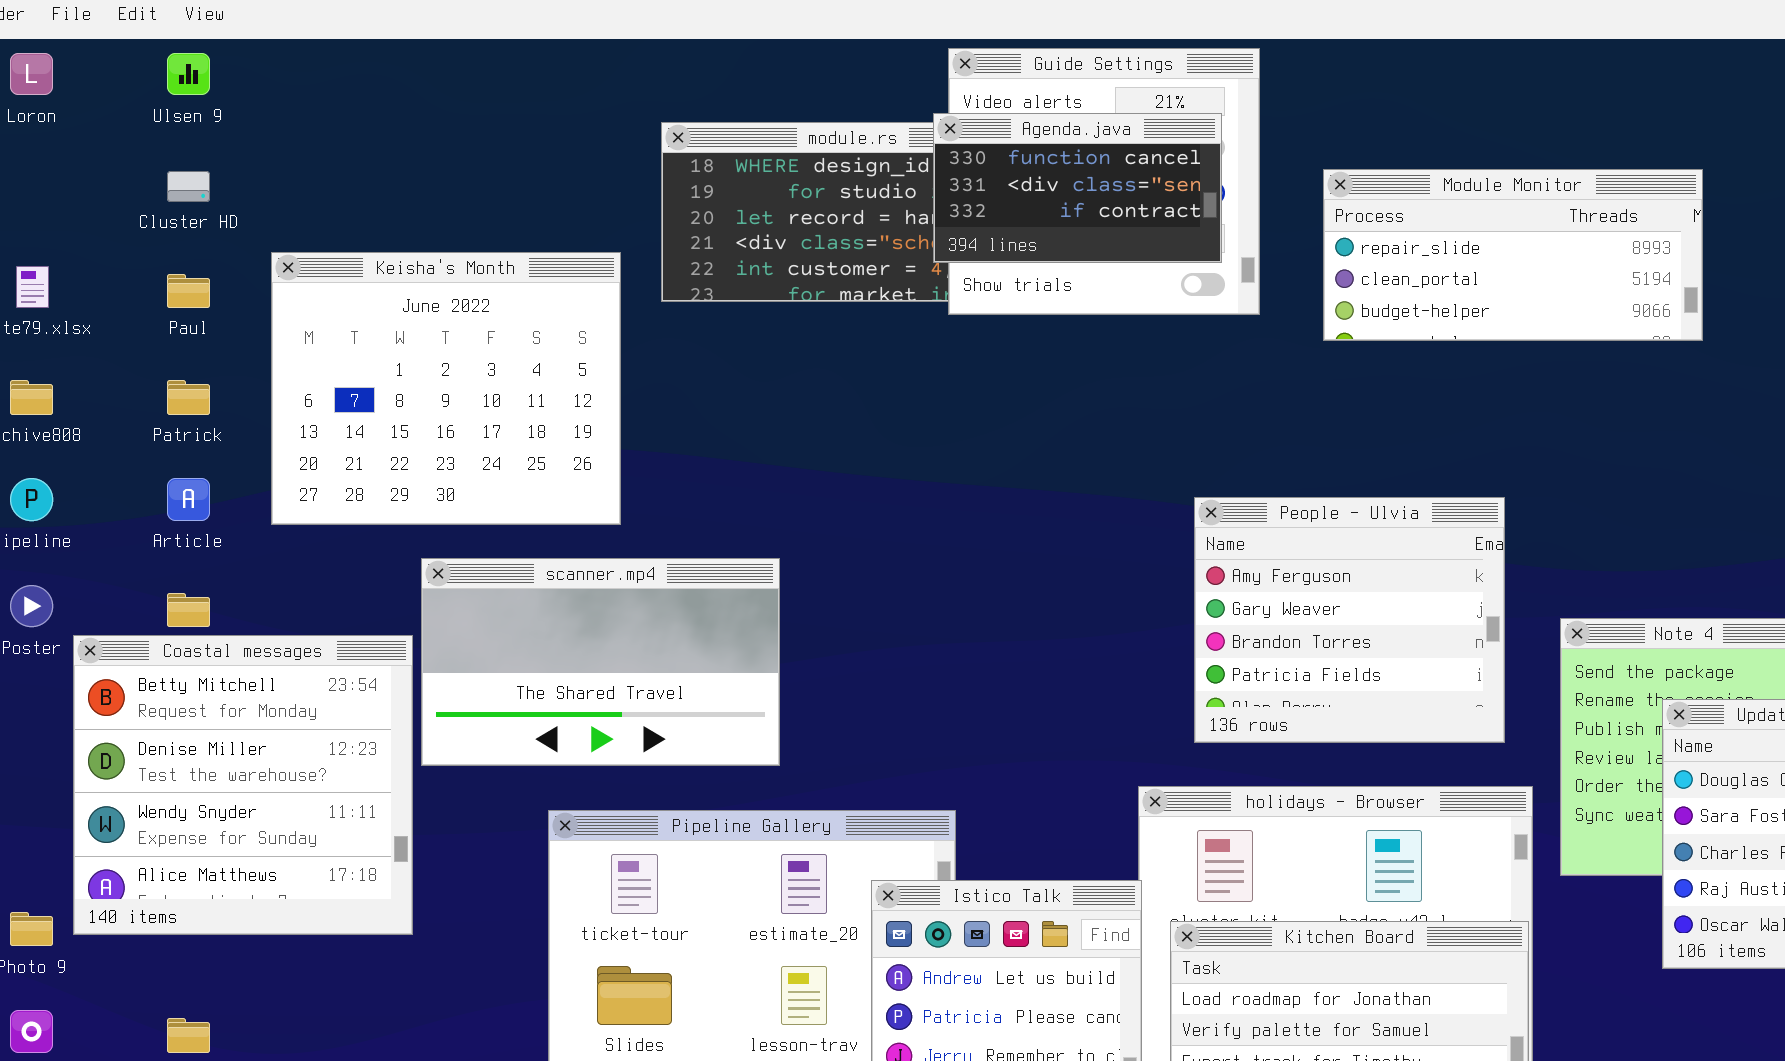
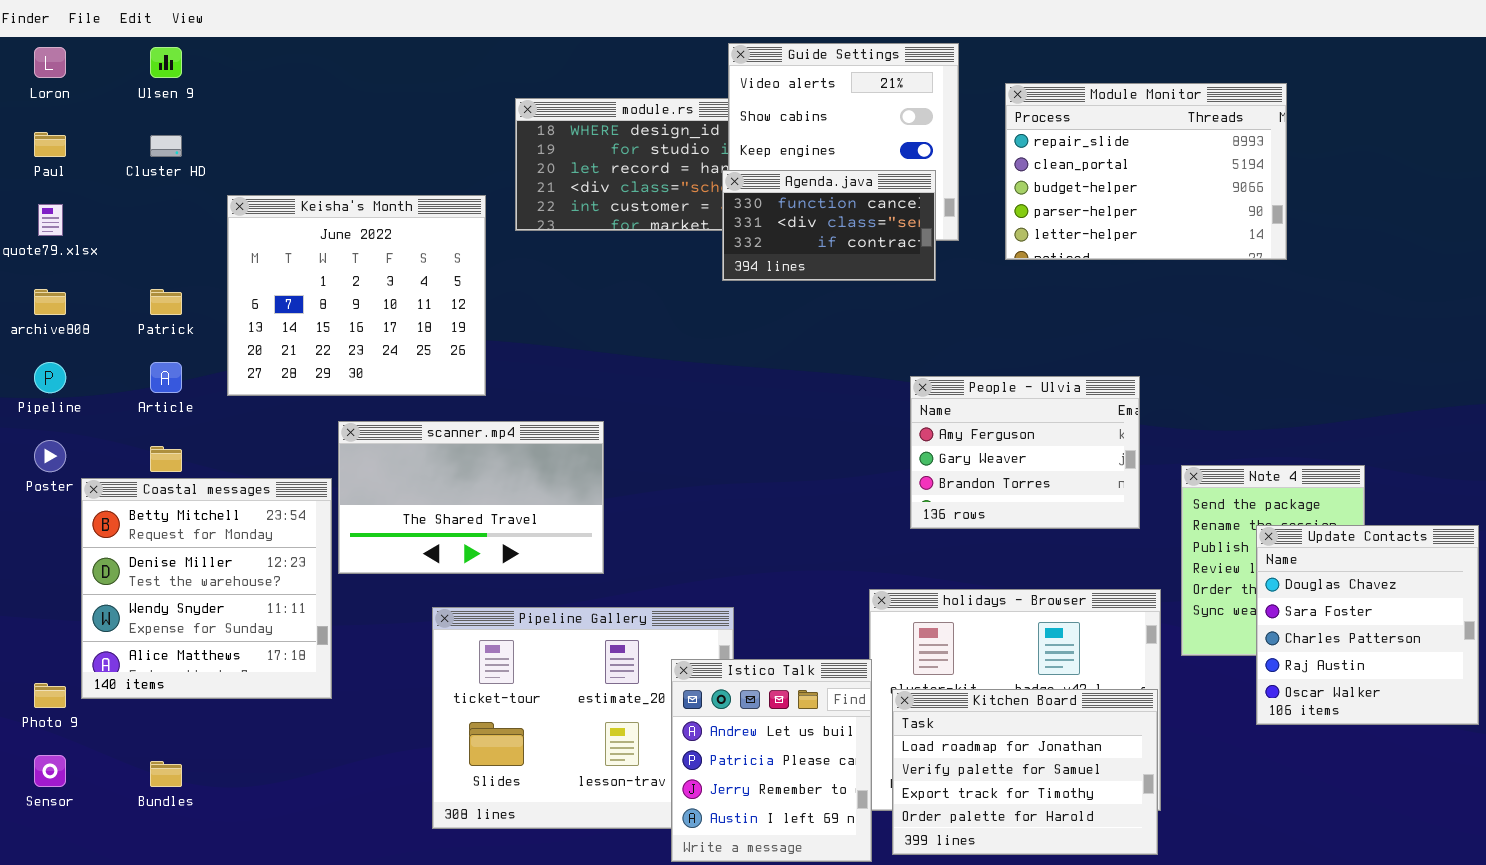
Agenda.java: [933,113,1222,263] -> [722,170,936,281], moved
Module Monitor: [1323,169,1703,341] -> [1005,83,1287,260], resized
Paul: [167,274,210,308] -> [34,132,66,157], moved
People - Ulvia: [1194,497,1505,743] -> [910,376,1140,529], resized

